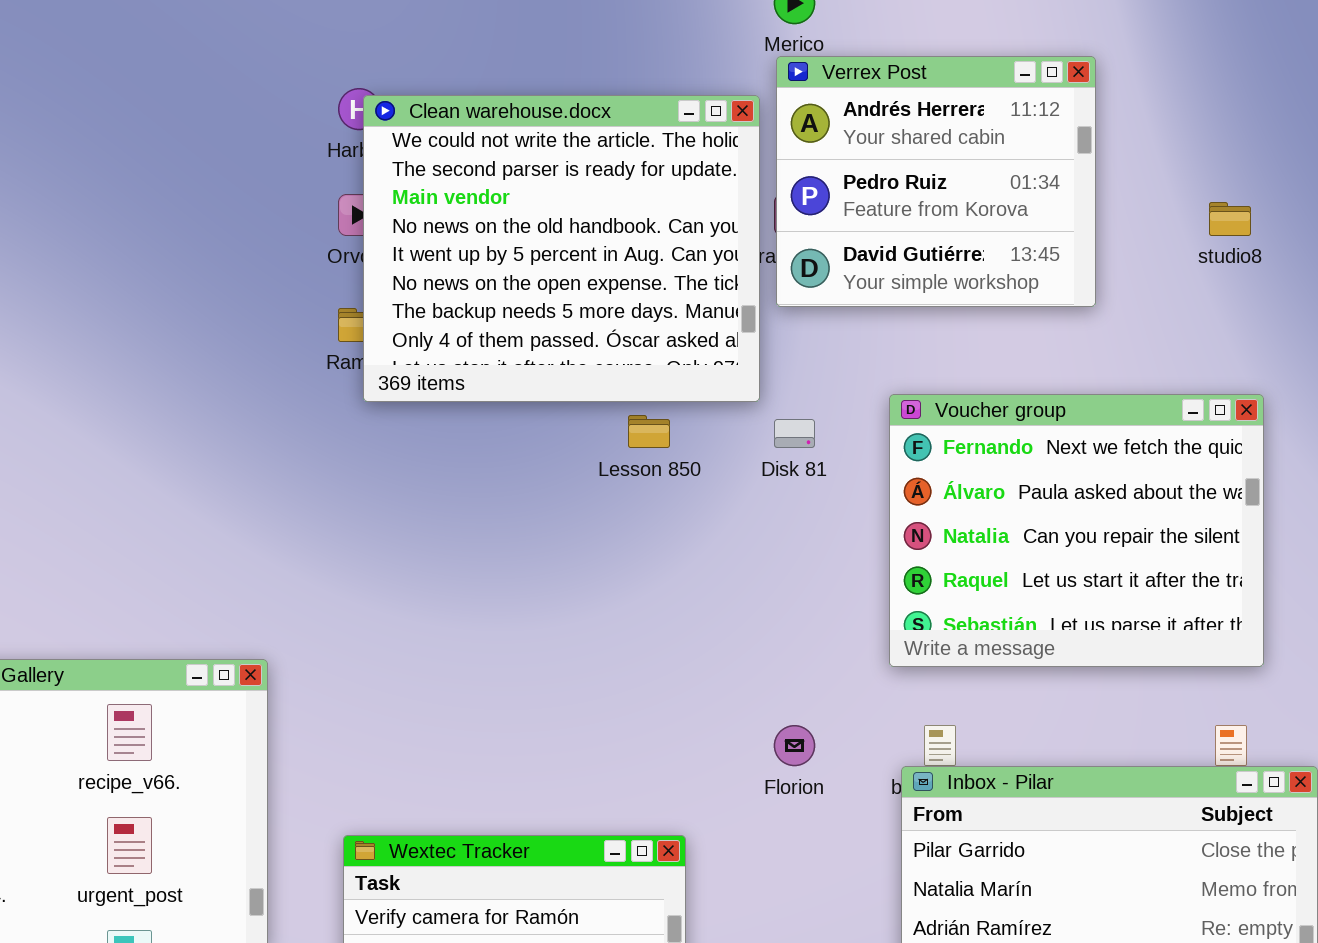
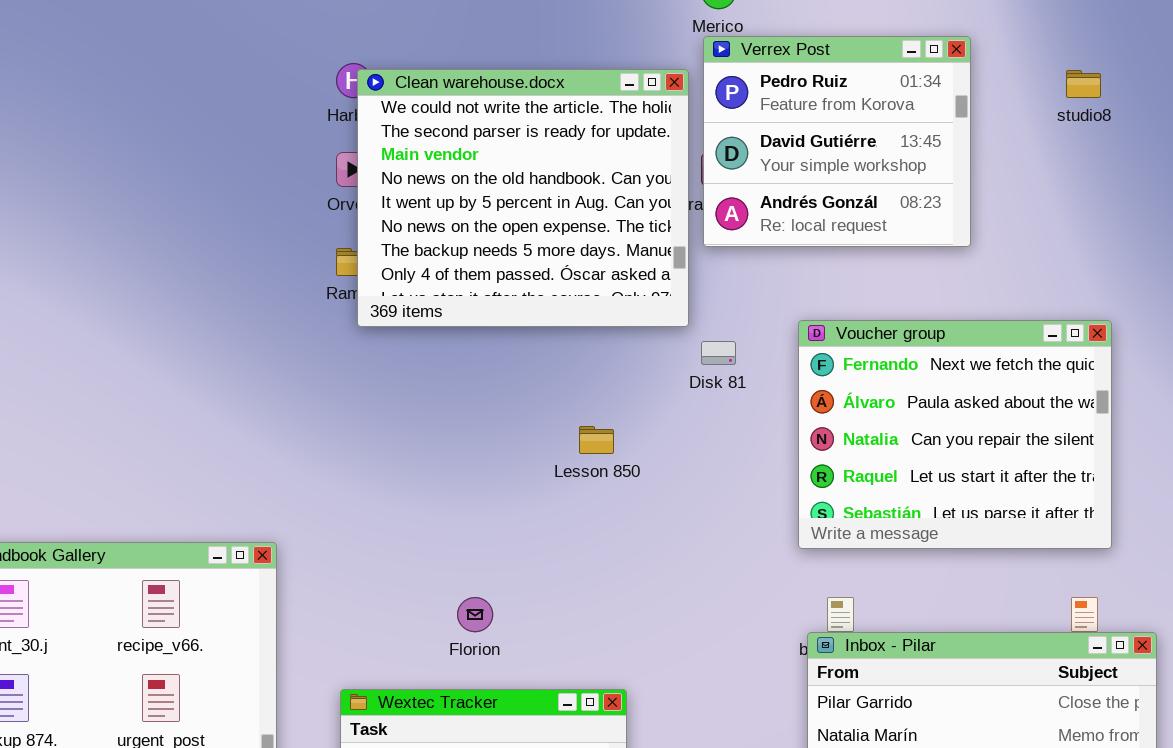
Verrex Post: [776,56,1096,307] -> [703,36,971,247], scrolled down 1 row
studio8: [1209,202,1251,236] -> [1066,70,1101,98], moved
Lesson 850: [628,415,670,448] -> [579,426,614,454], moved
Florion: [774,725,815,766] -> [457,597,493,632], moved

